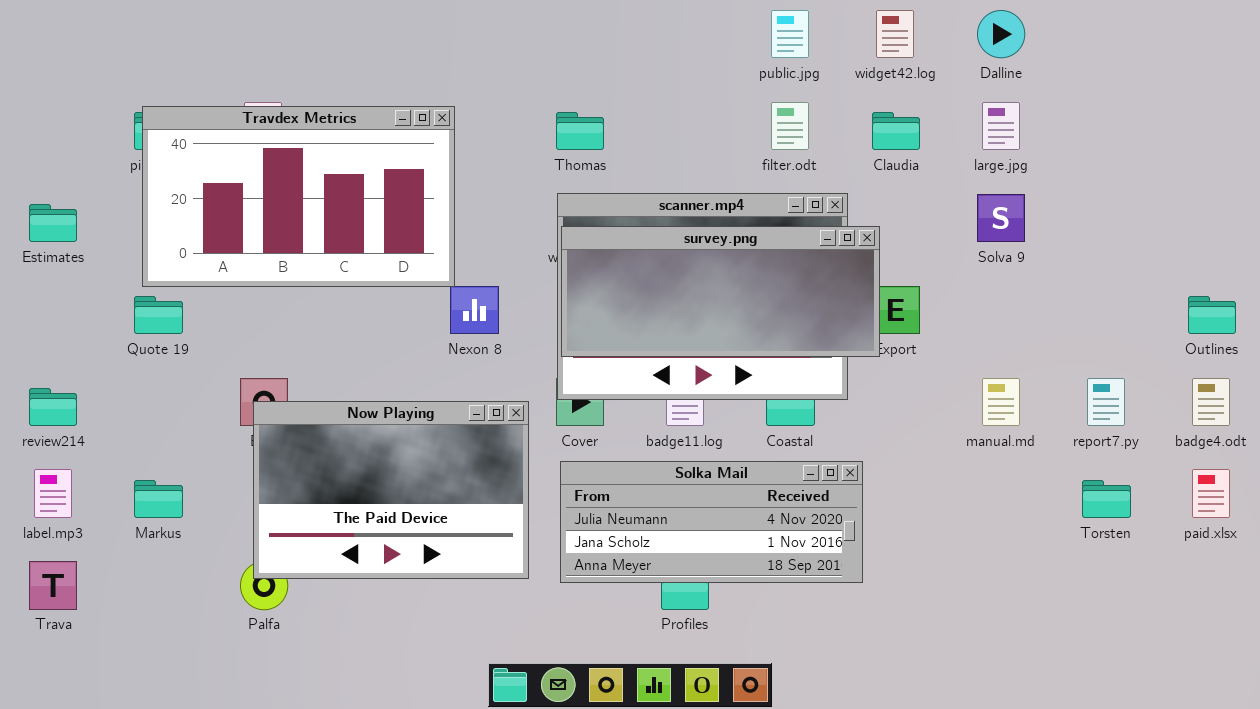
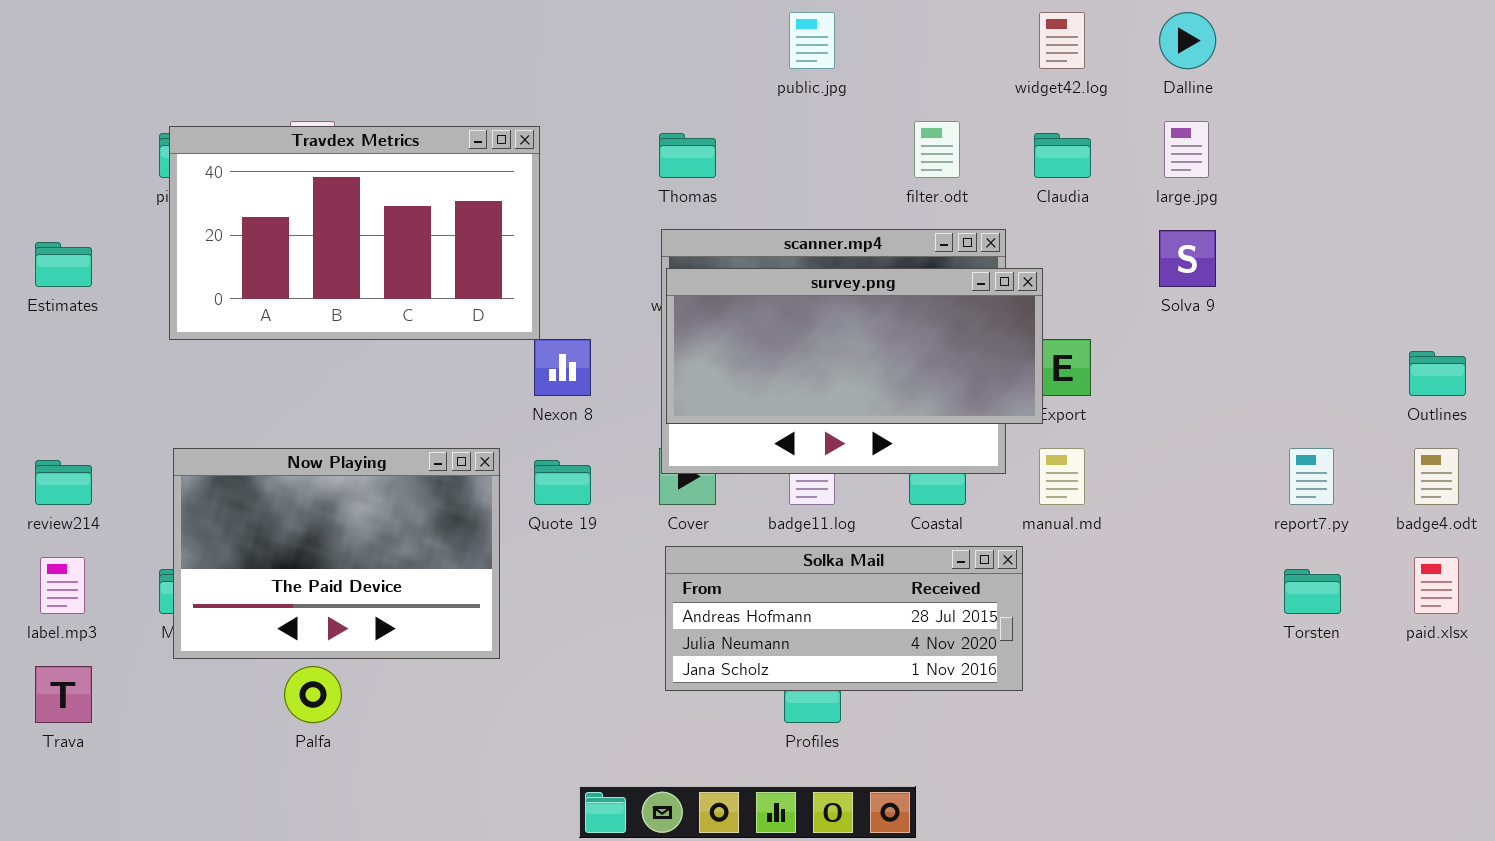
public.jpg: [771,10,809,58] -> [789,12,835,69], moved
Quote 19: [134,296,183,334] -> [534,460,591,505], moved
manual.md: [982,378,1020,426] -> [1039,448,1085,505], moved
Now Playing: [253,401,529,579] -> [173,448,500,659], moved
Solka Mail: [560,461,863,583] -> [665,546,1023,691], scrolled up 1 row

